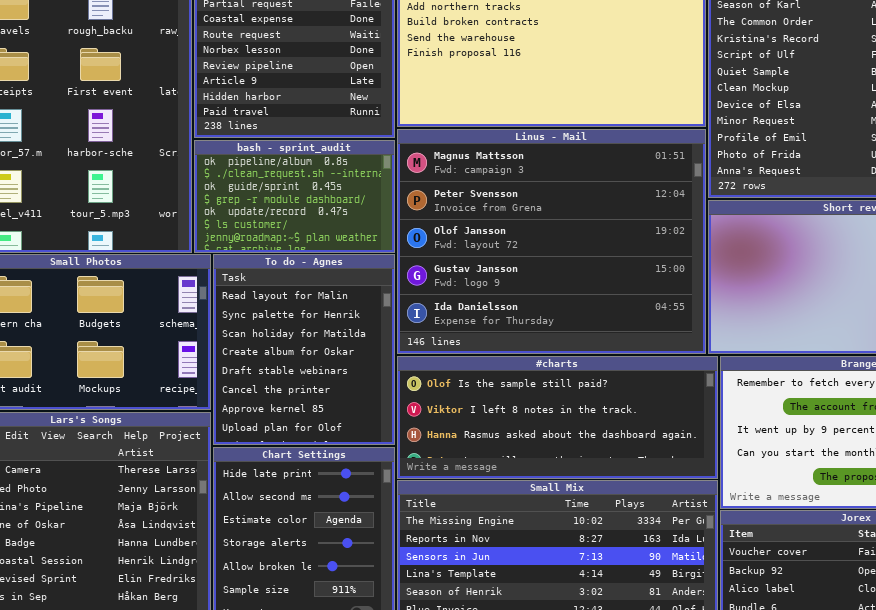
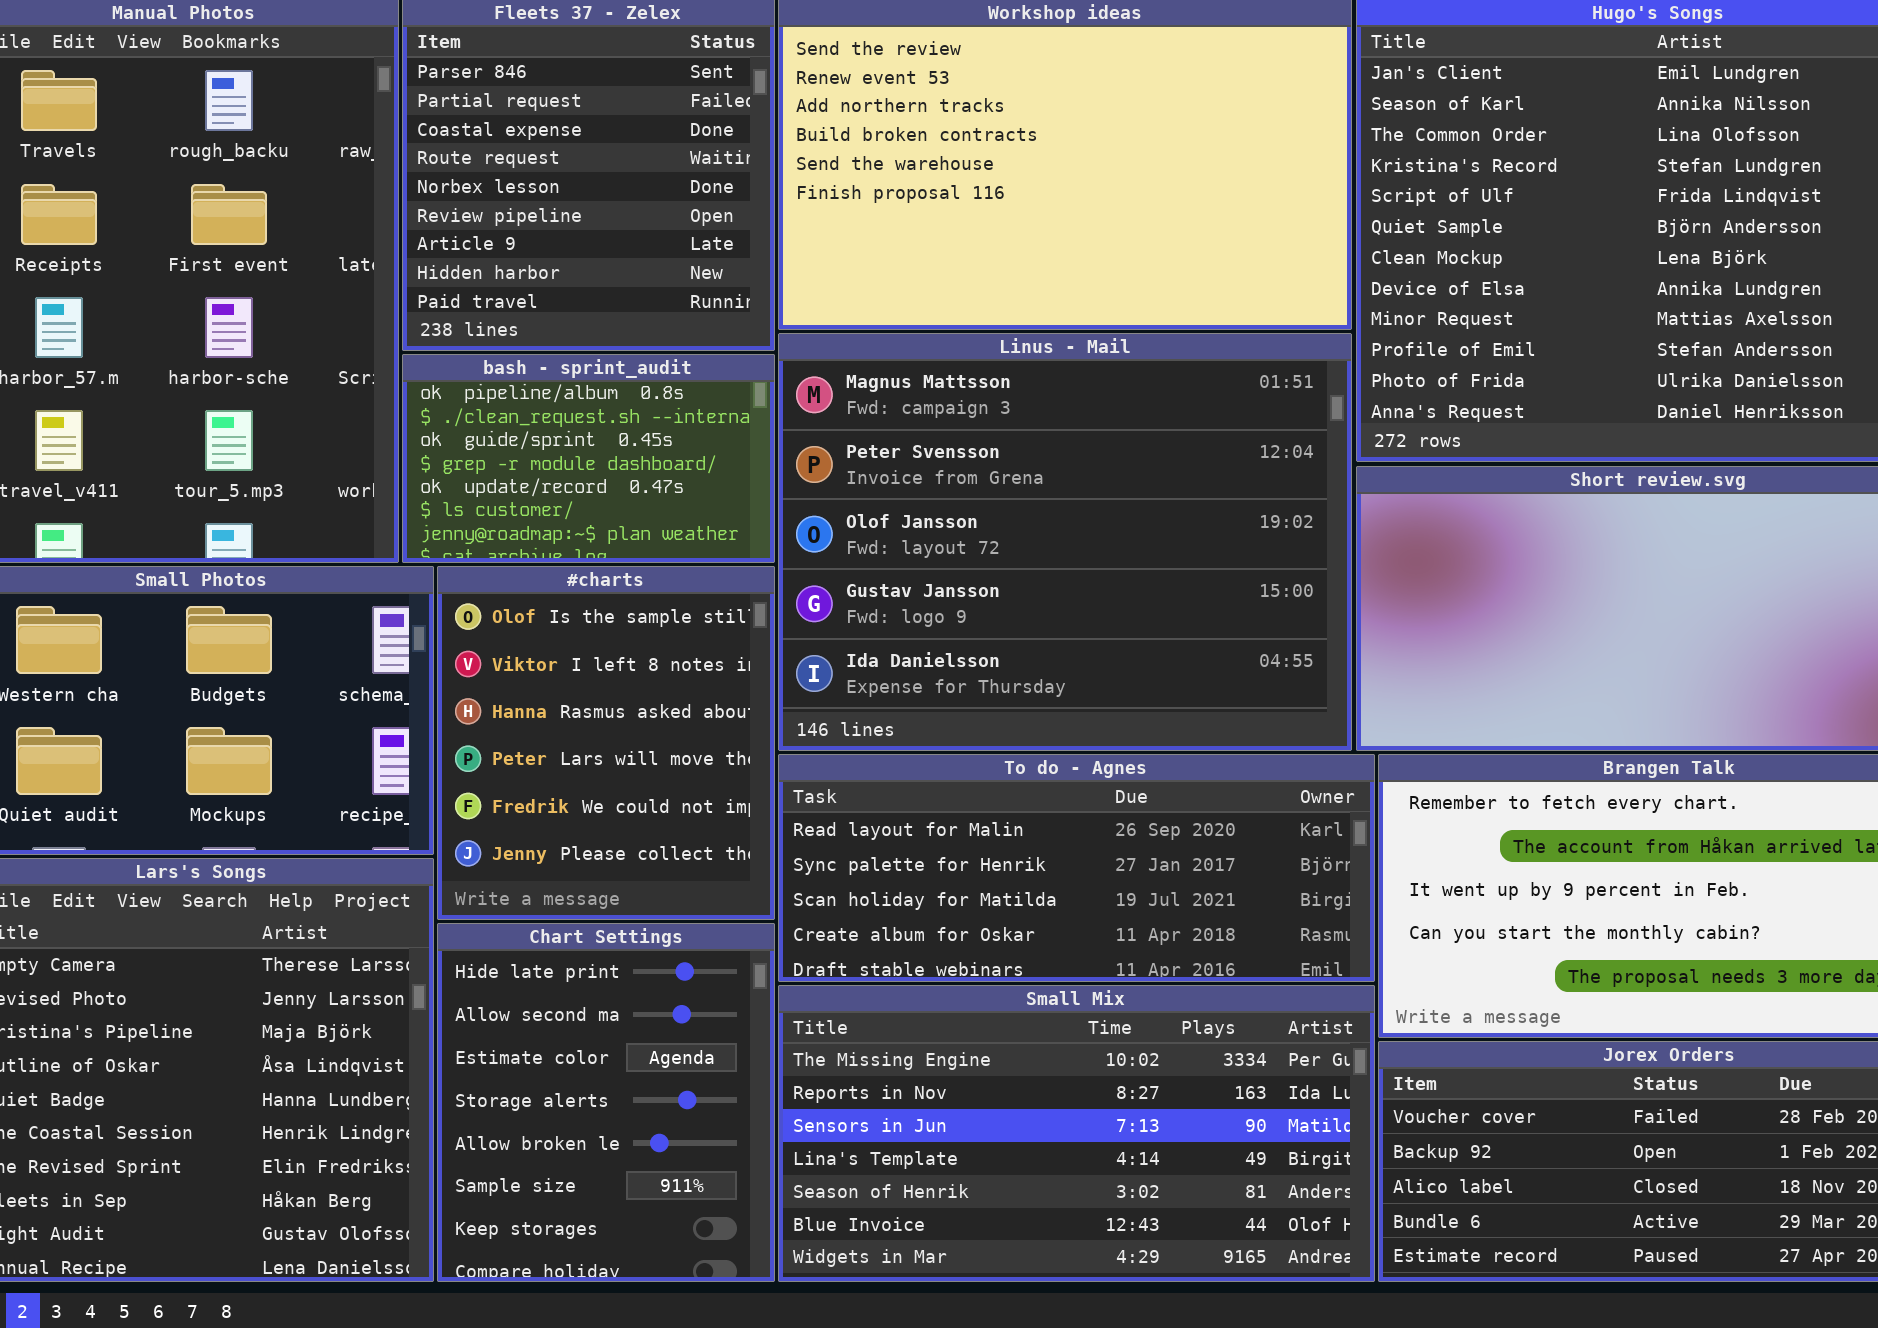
To do - Agnes: [213,254,395,445] -> [778,754,1375,982], moved, resized
#charts: [397,356,718,479] -> [437,566,775,920], moved, resized

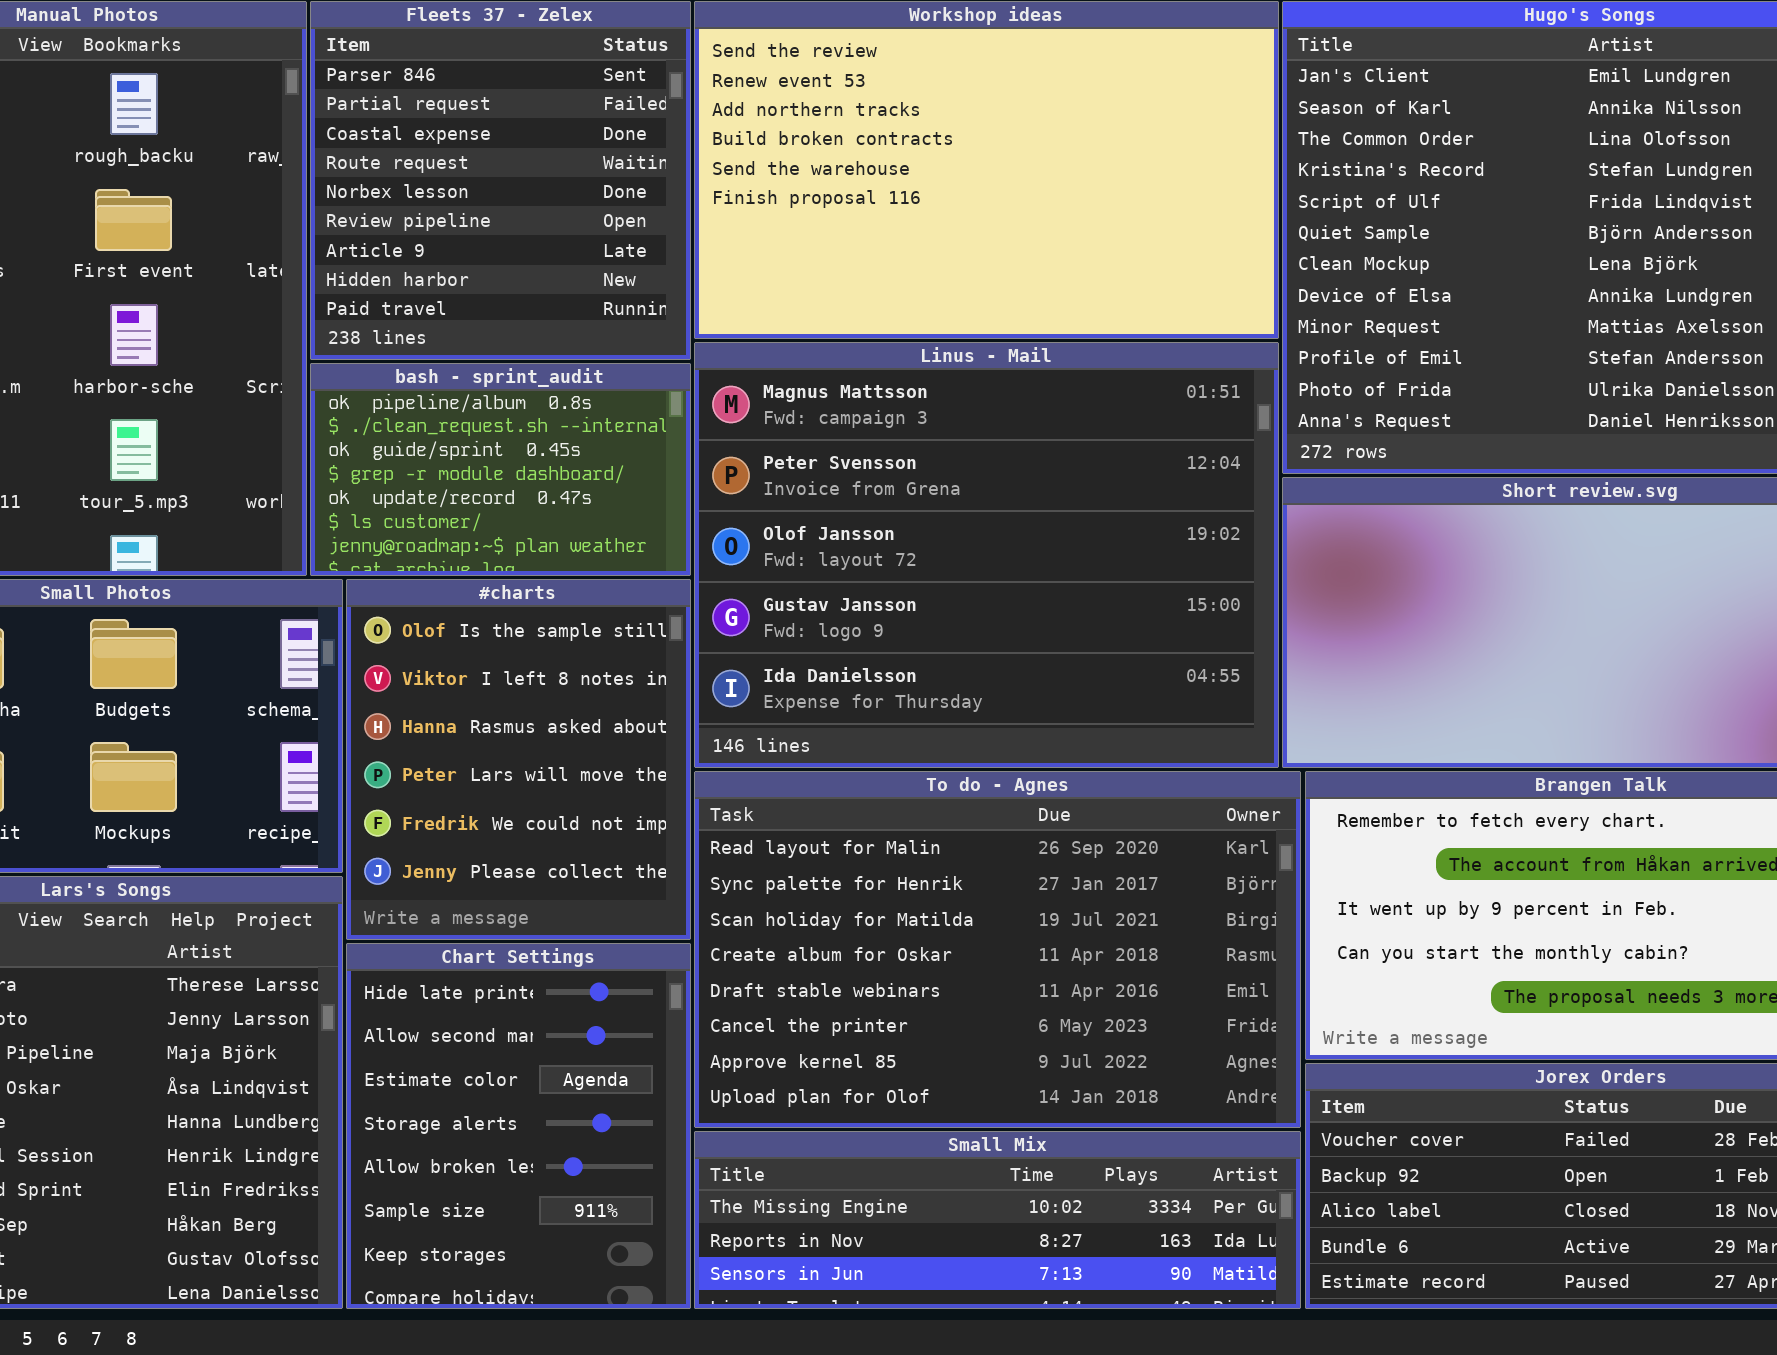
To do - Agnes: [778,754,1375,982] -> [694,771,1301,1128], resized
Small Mix: [778,985,1375,1282] -> [694,1131,1301,1309], resized

